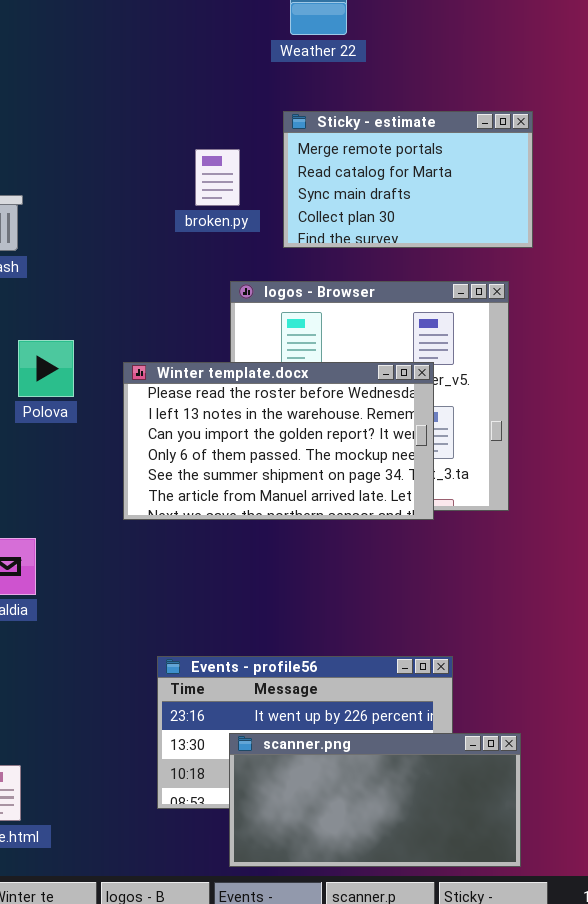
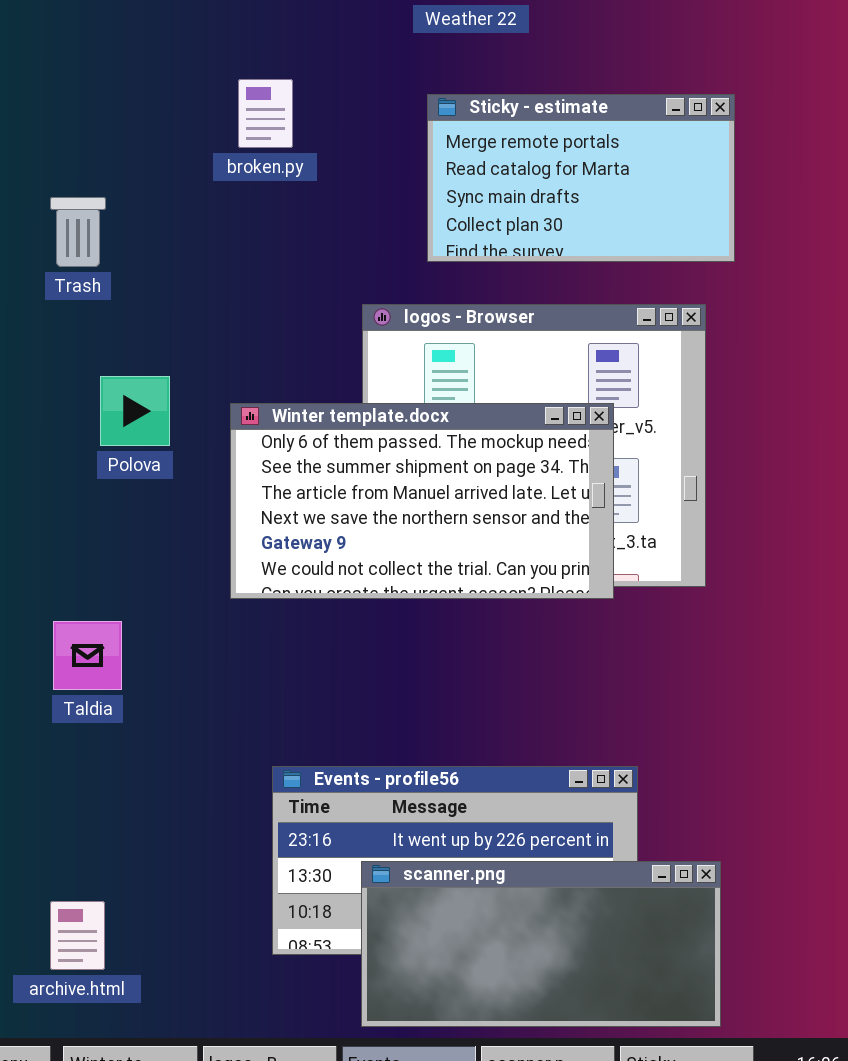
broken.py: [195,149,240,206] -> [238,79,293,148], moved
Winter template.docx: [123,362,434,520] -> [230,403,614,599], scrolled down 3 rows

